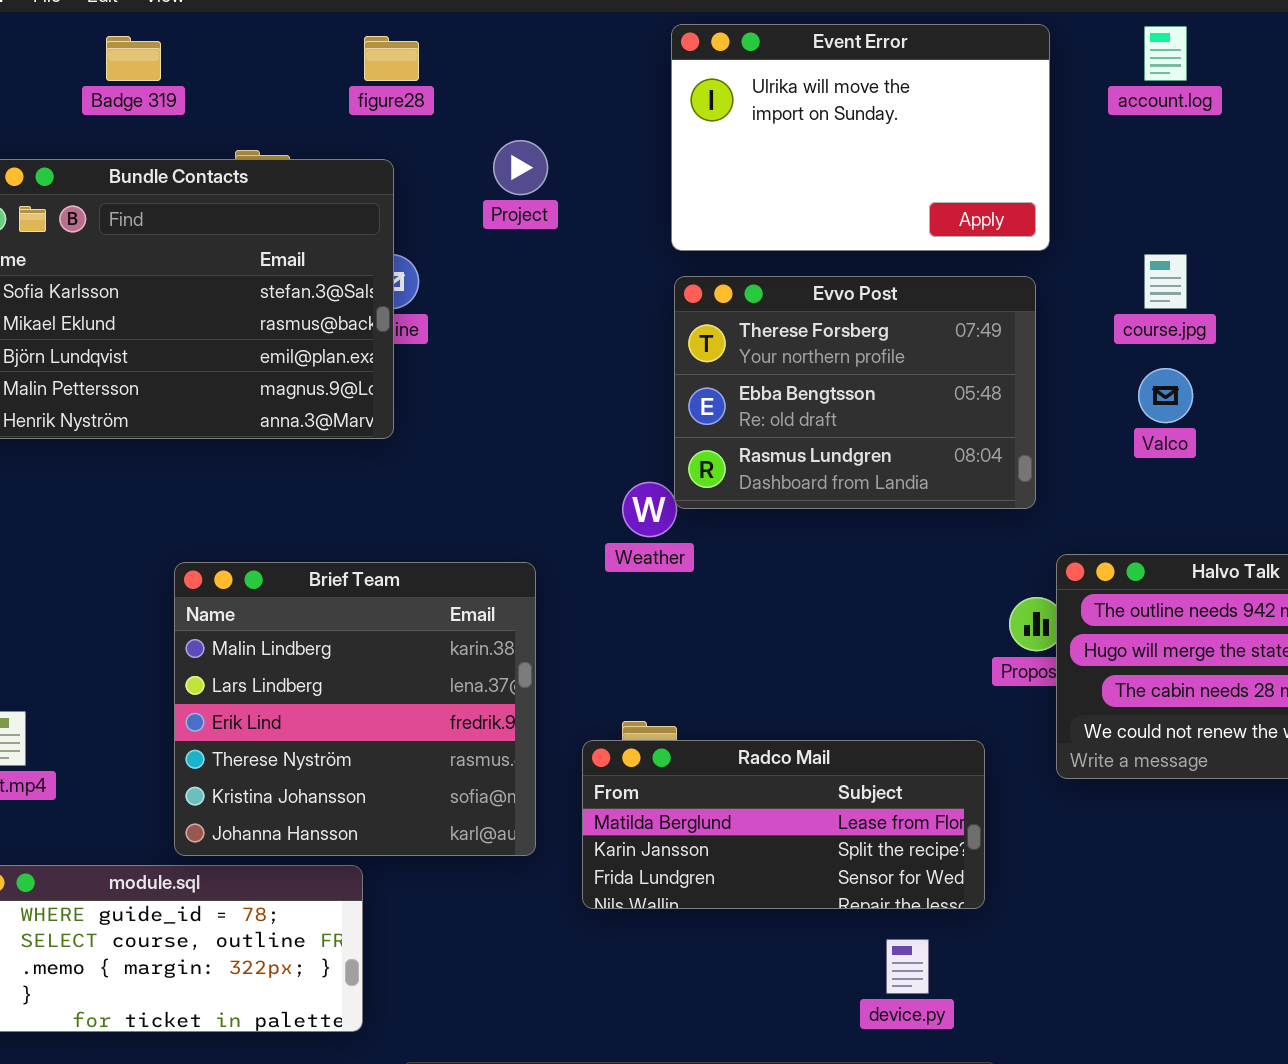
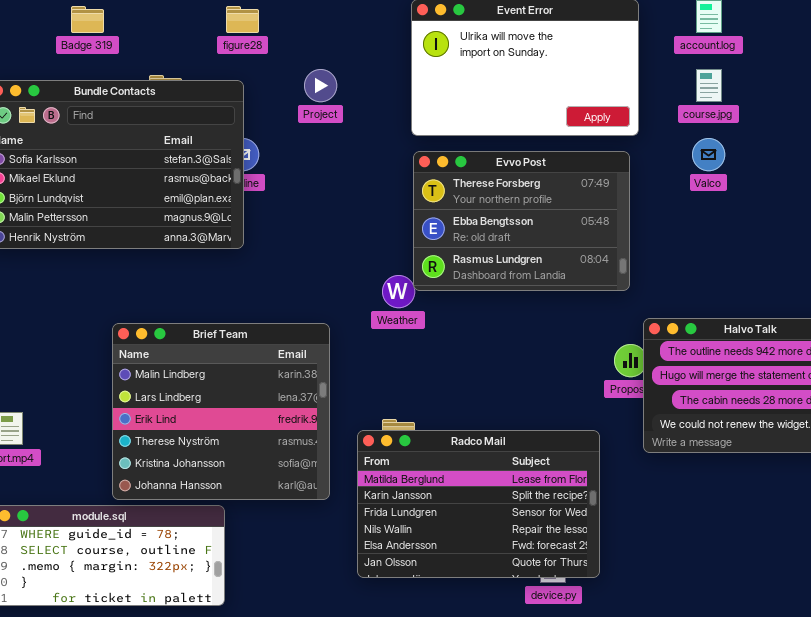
course.jpg: [1144,254,1187,309] -> [696,69,722,102], moved
Valco: [1138,368,1193,423] -> [692,138,725,171], moved
Radco Mail: [582,740,985,909] -> [357,430,600,578], resized

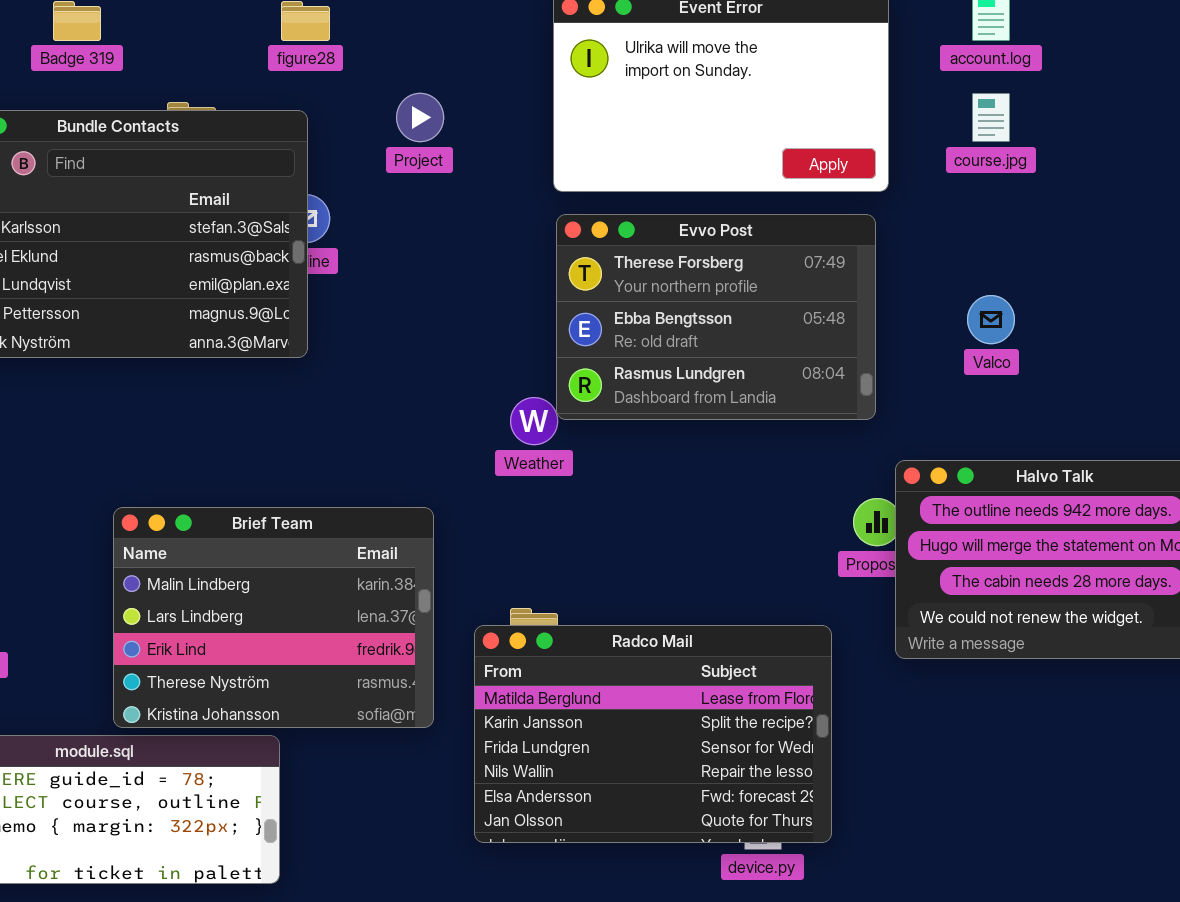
Valco: [692,138,725,171] -> [967,295,1015,344], moved
Brief Team: [112,323,330,500] -> [113,507,434,728], resized

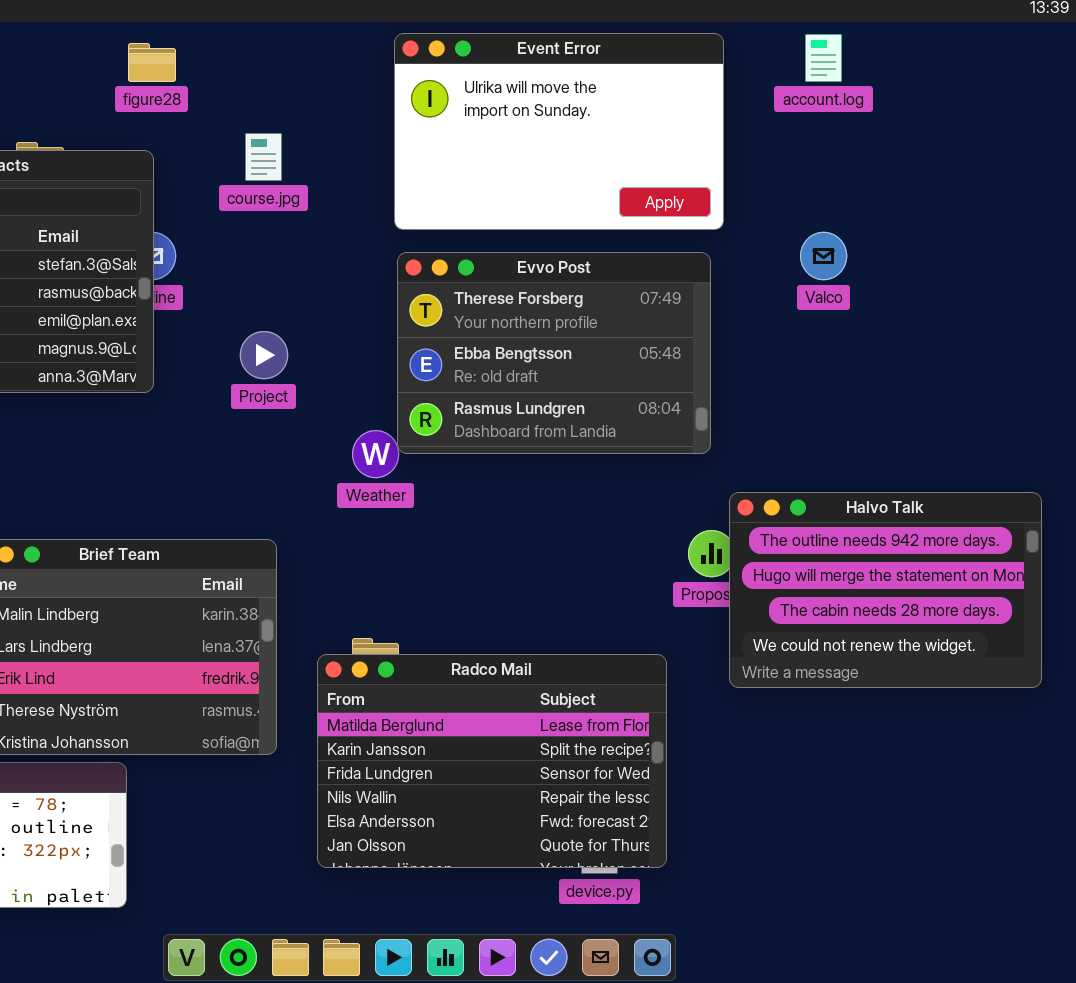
Project: [396,93,444,142] -> [240,331,288,379], moved
course.jpg: [972,93,1010,142] -> [245,133,282,181], moved
Valco: [967,295,1015,344] -> [800,232,847,280], moved

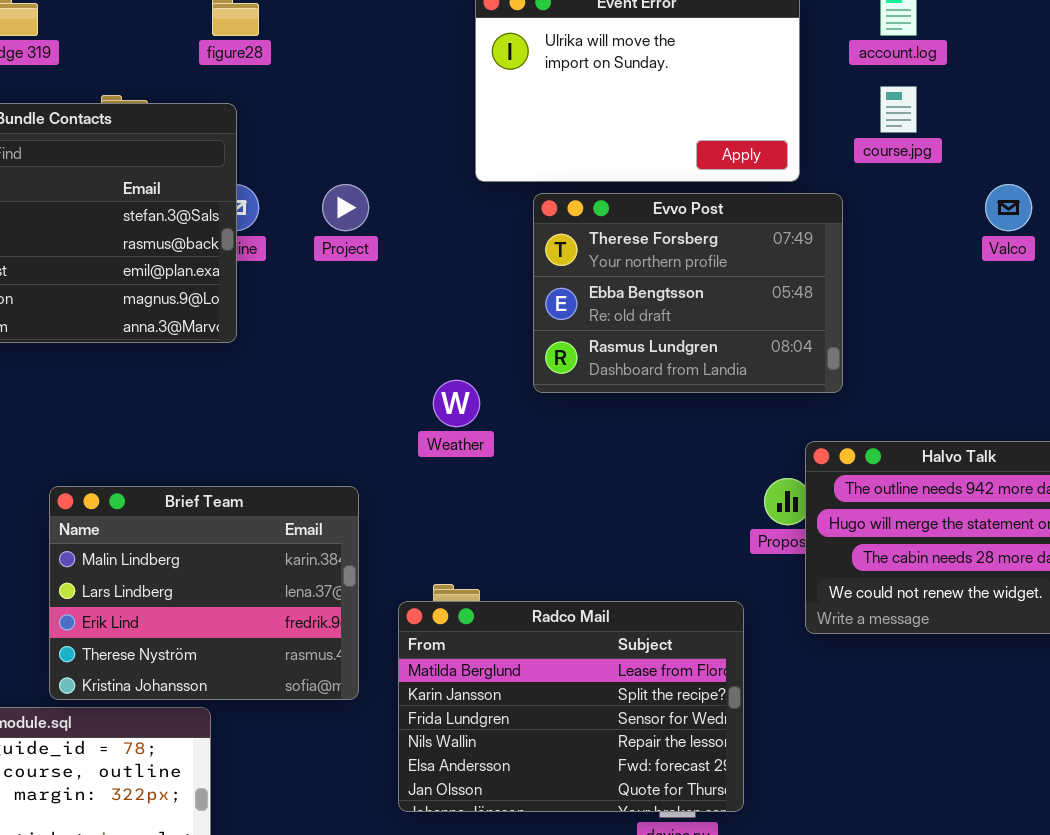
course.jpg: [245,133,282,181] -> [880,86,917,133], moved
Valco: [800,232,847,280] -> [985,184,1032,231], moved
Evvo Post: [397,252,711,454] -> [533,193,843,393], moved
Project: [240,331,288,379] -> [322,184,369,231], moved

